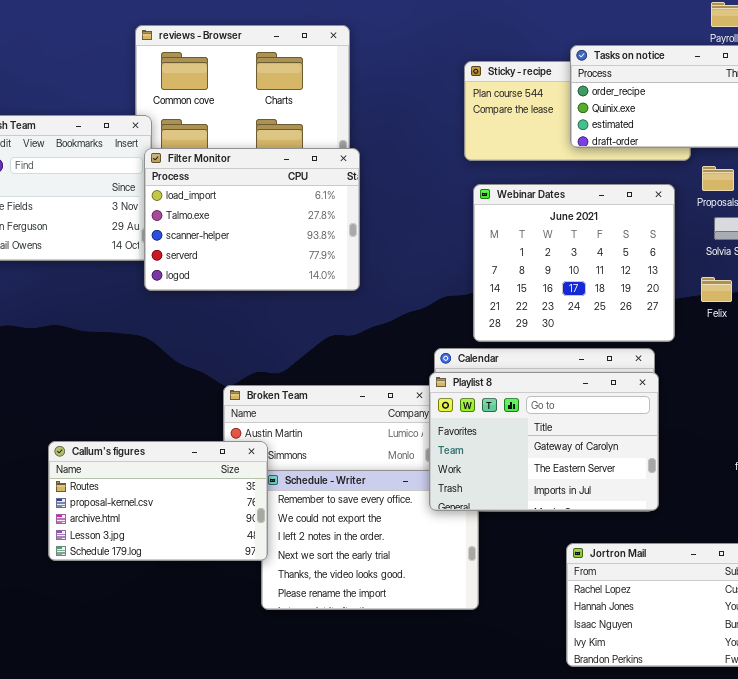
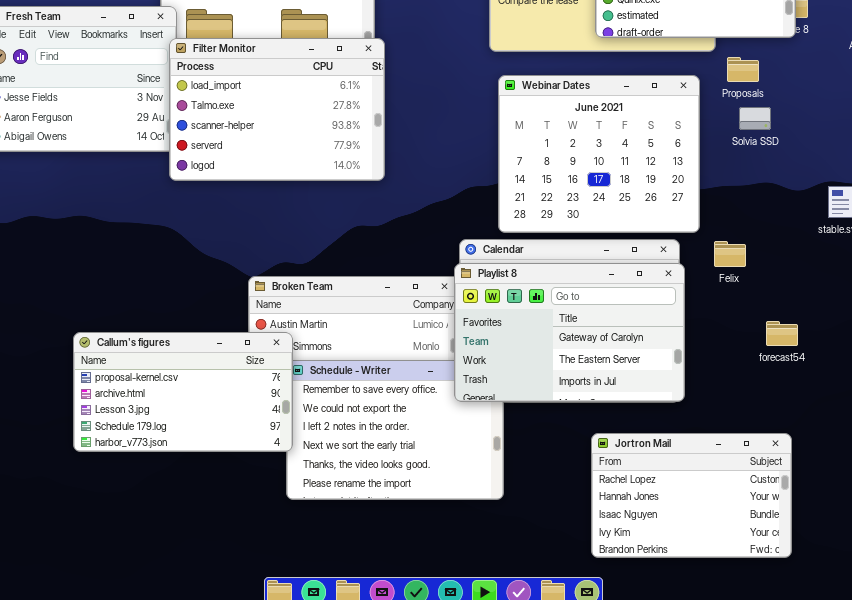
Felix: [701,277,732,302] -> [714,241,746,267], moved
Callum's figures: [48,441,268,561] -> [73,332,293,452], scrolled down 1 row

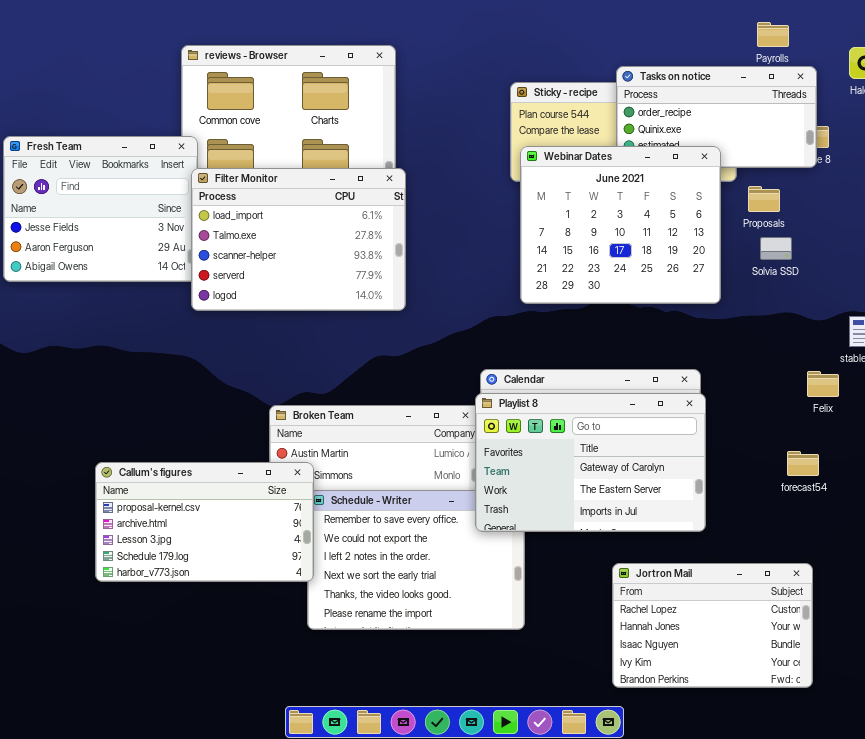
Webinar Dates: [498,75,700,233] -> [520,146,721,304], moved
Felix: [714,241,746,267] -> [807,371,839,397], moved

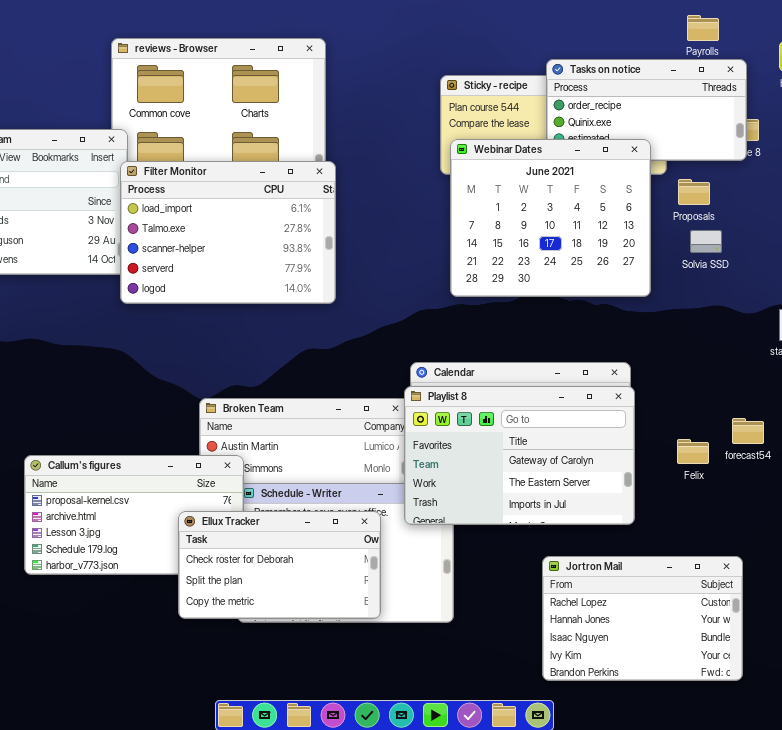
Felix: [807,371,839,397] -> [677,439,709,464], moved
forecast54: [787,451,819,476] -> [732,418,764,444], moved
Ellux Tracker: none -> [178,511,381,619], opened

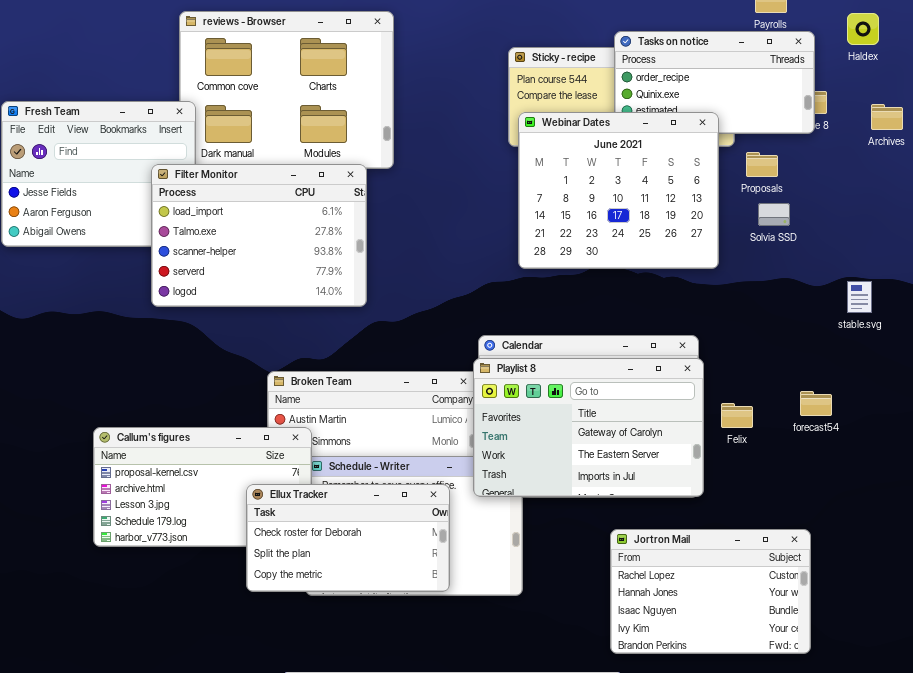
Filter Monitor: [120,161,336,304] -> [151,164,367,307], moved
Felix: [677,439,709,464] -> [721,403,753,428], moved

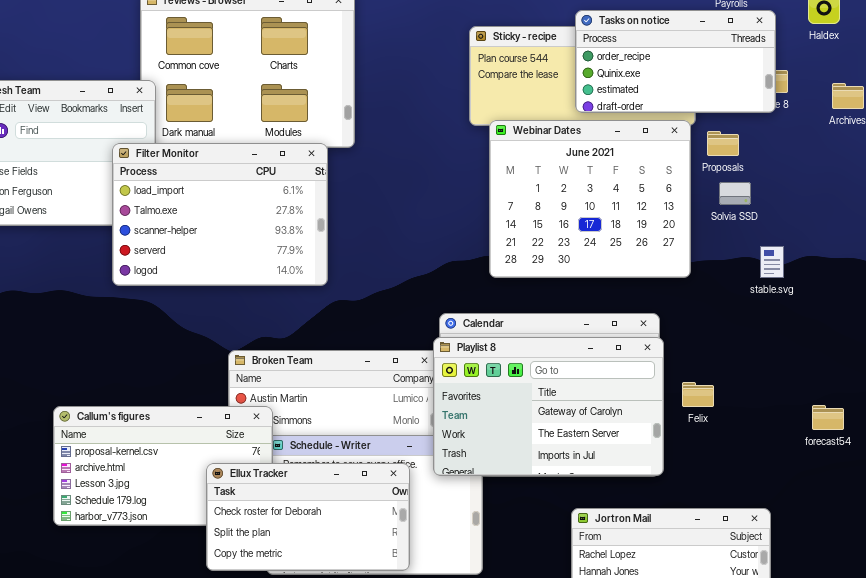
Webinar Dates: [518,112,719,269] -> [489,120,691,278], moved
stable.svg: [847,281,872,313] -> [760,246,784,278], moved
forecast54: [800,391,832,416] -> [812,405,844,430], moved

